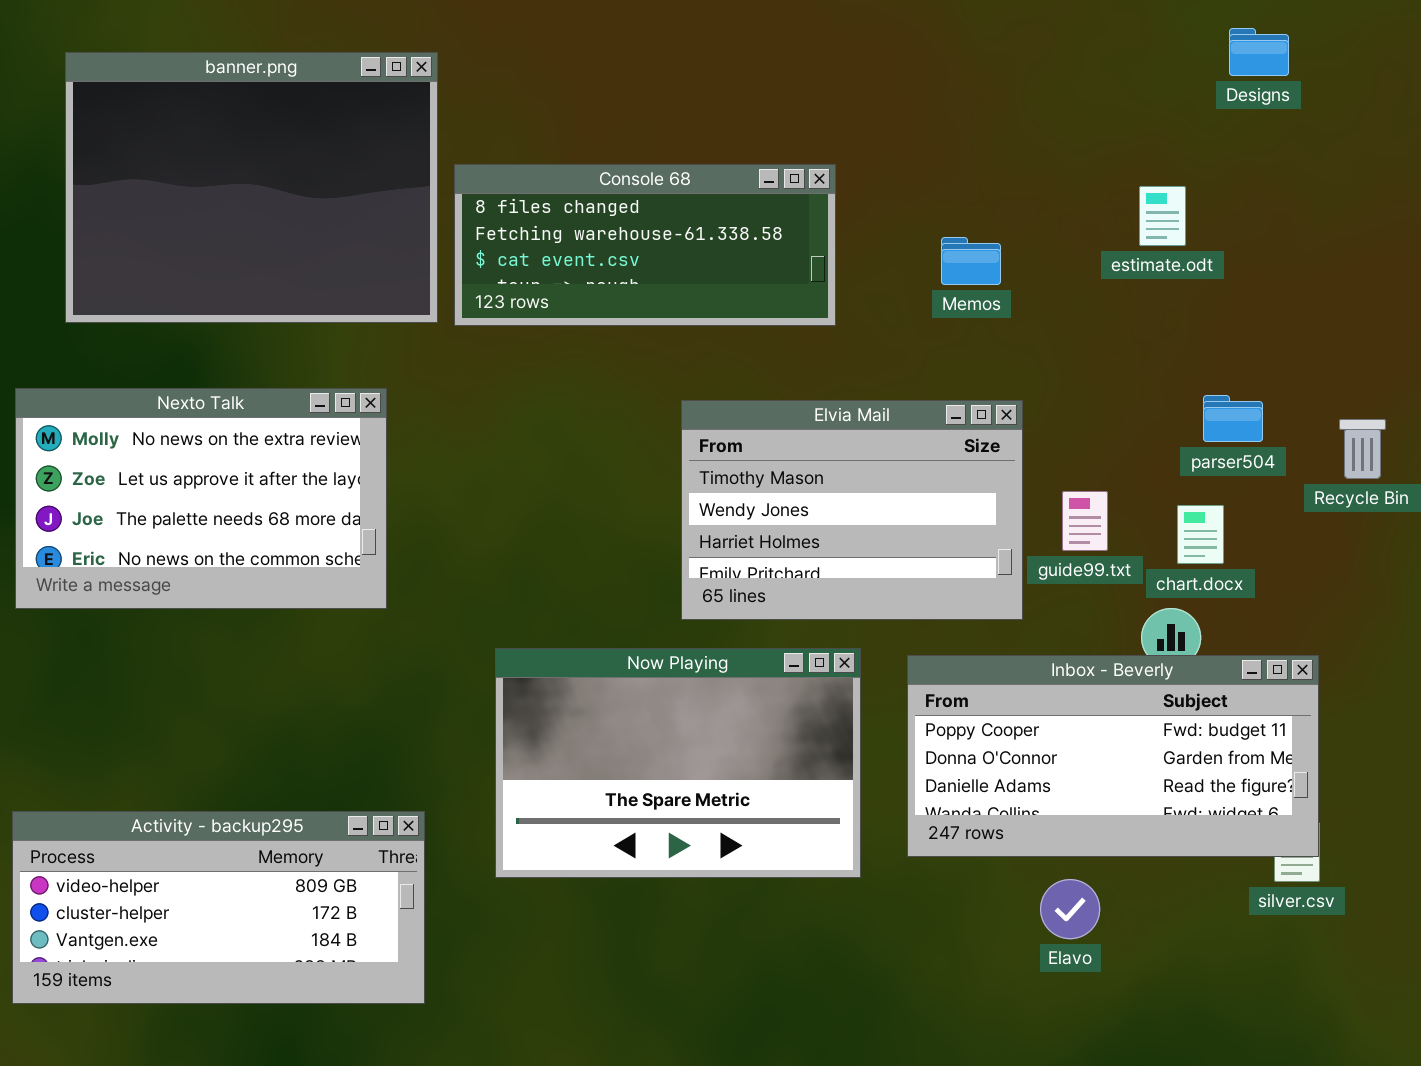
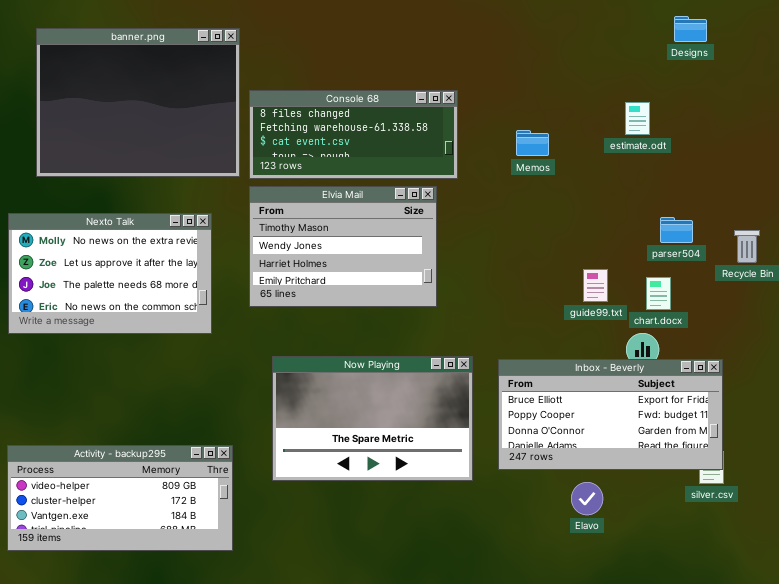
Elvia Mail: [681,400,1023,620] -> [249,186,437,307], moved
Inbox - Beverly: [907,655,1319,857] -> [498,359,723,470], scrolled up 1 row

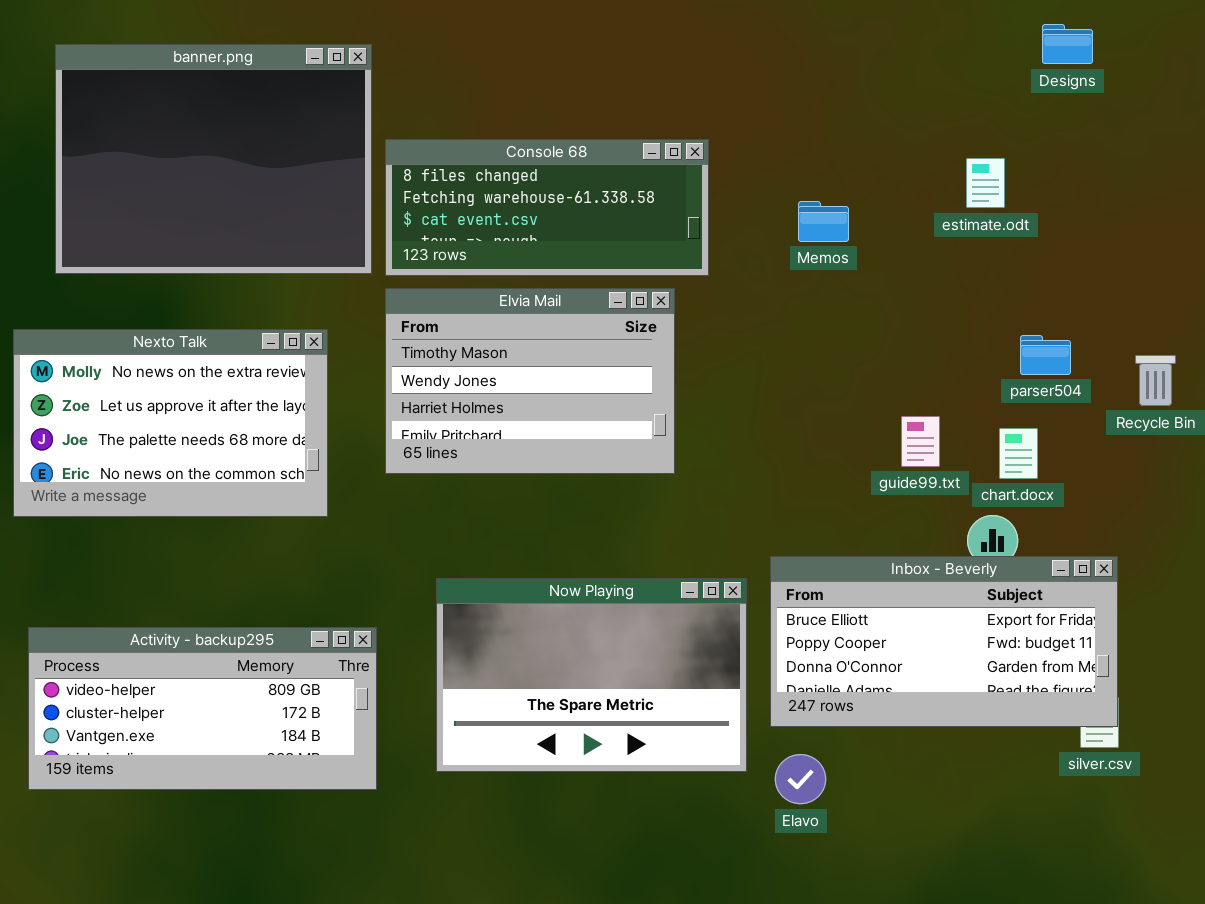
Now Playing: [272,356,473,481] -> [436,578,747,772], moved
Activity - backup295: [7,445,233,551] -> [28,627,377,790], moved
Elavo: [571,482,603,515] -> [775,754,826,804], moved

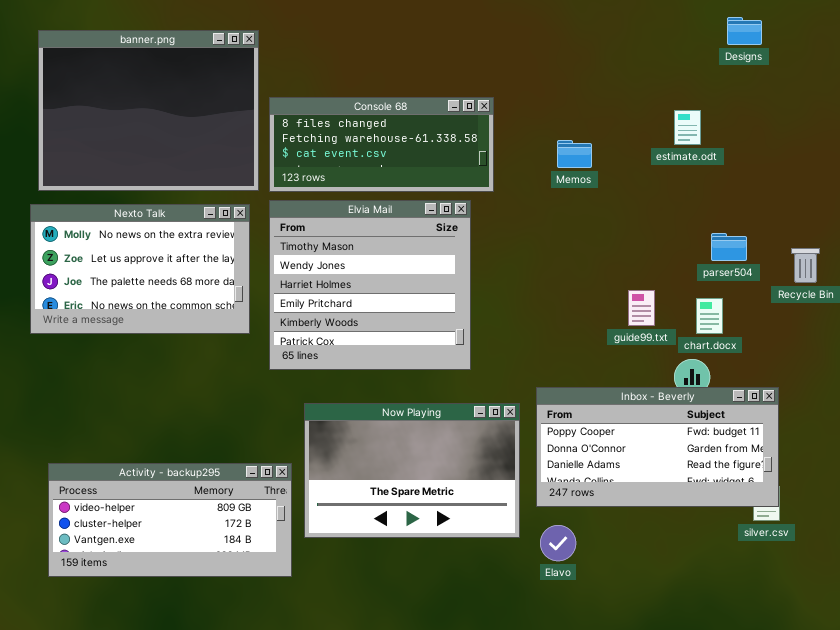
Elvia Mail: [385,288,675,474] -> [269,200,471,370], resized
Nexto Talk: [13,329,328,517] -> [30,204,250,334], moved
Inbox - Beverly: [770,556,1118,727] -> [536,387,779,507], scrolled down 1 row
Activity - backup295: [28,627,377,790] -> [48,463,292,577], moved

